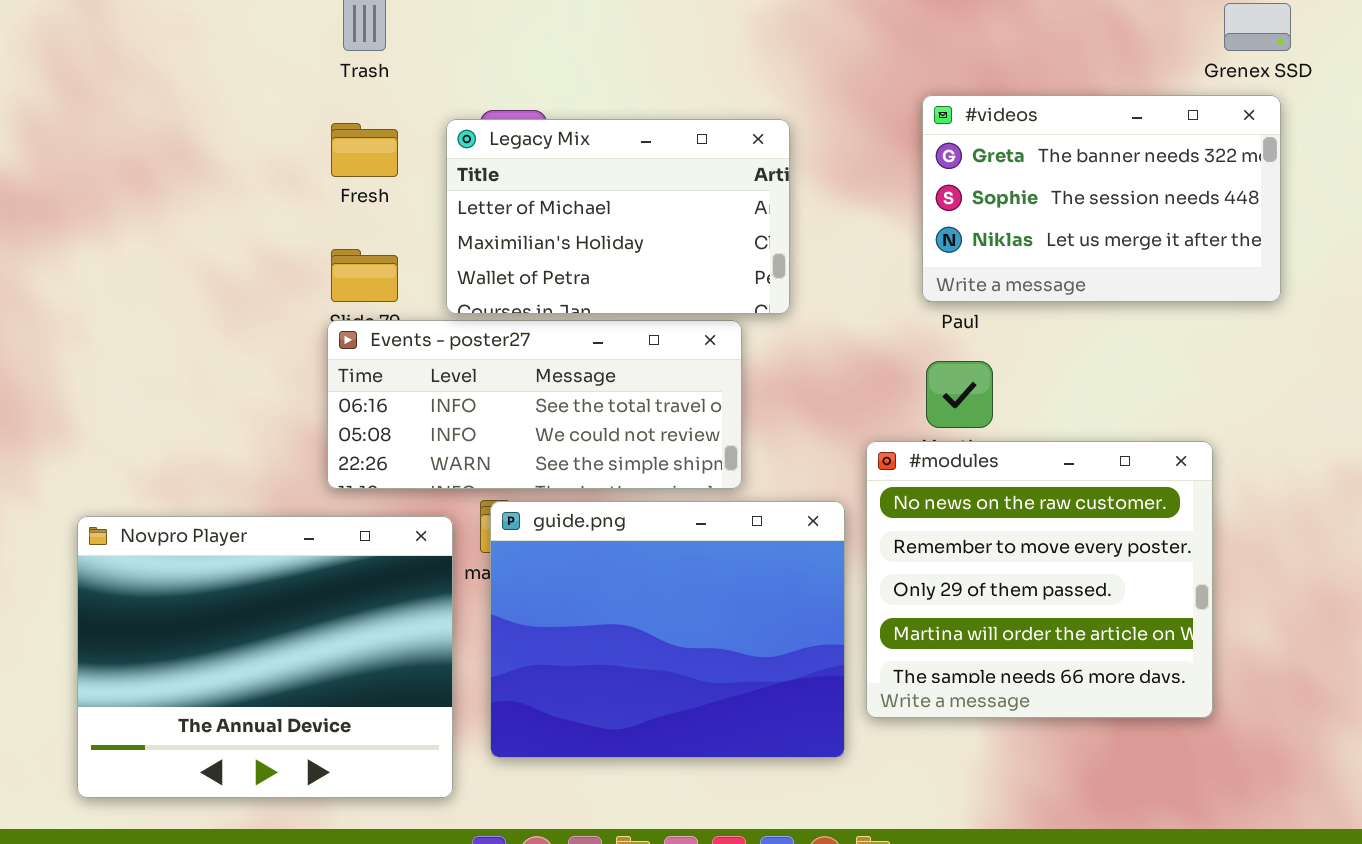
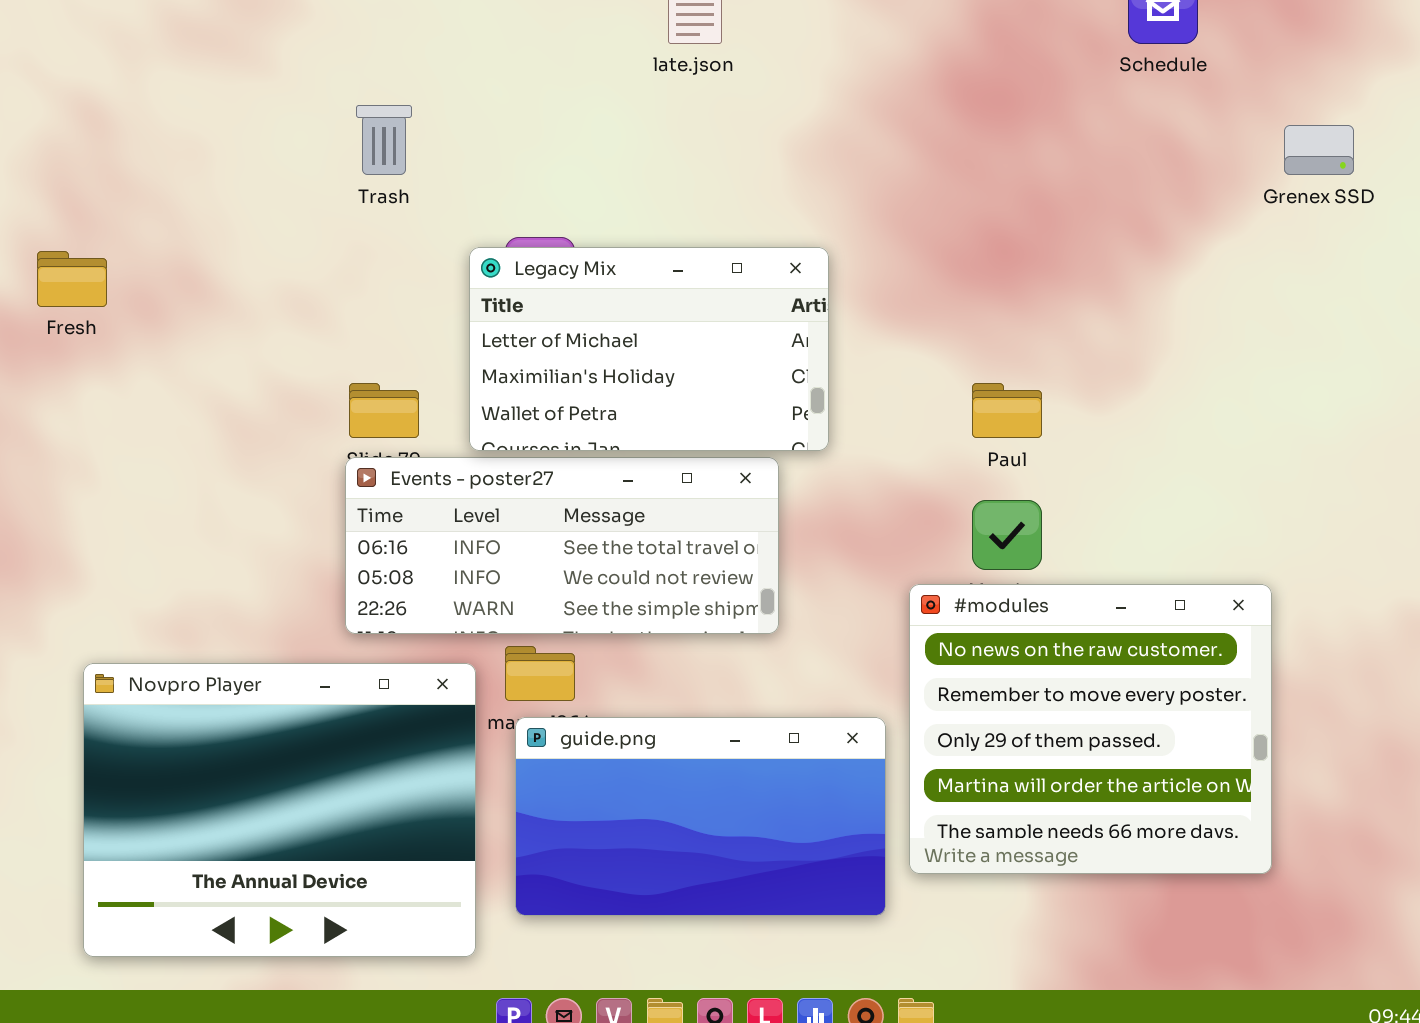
#videos: [922,95,1281,302] -> none, closed
Fresh: [331,123,398,177] -> [37,251,107,307], moved
guide.png: [490,501,845,758] -> [515,717,886,916], resized

